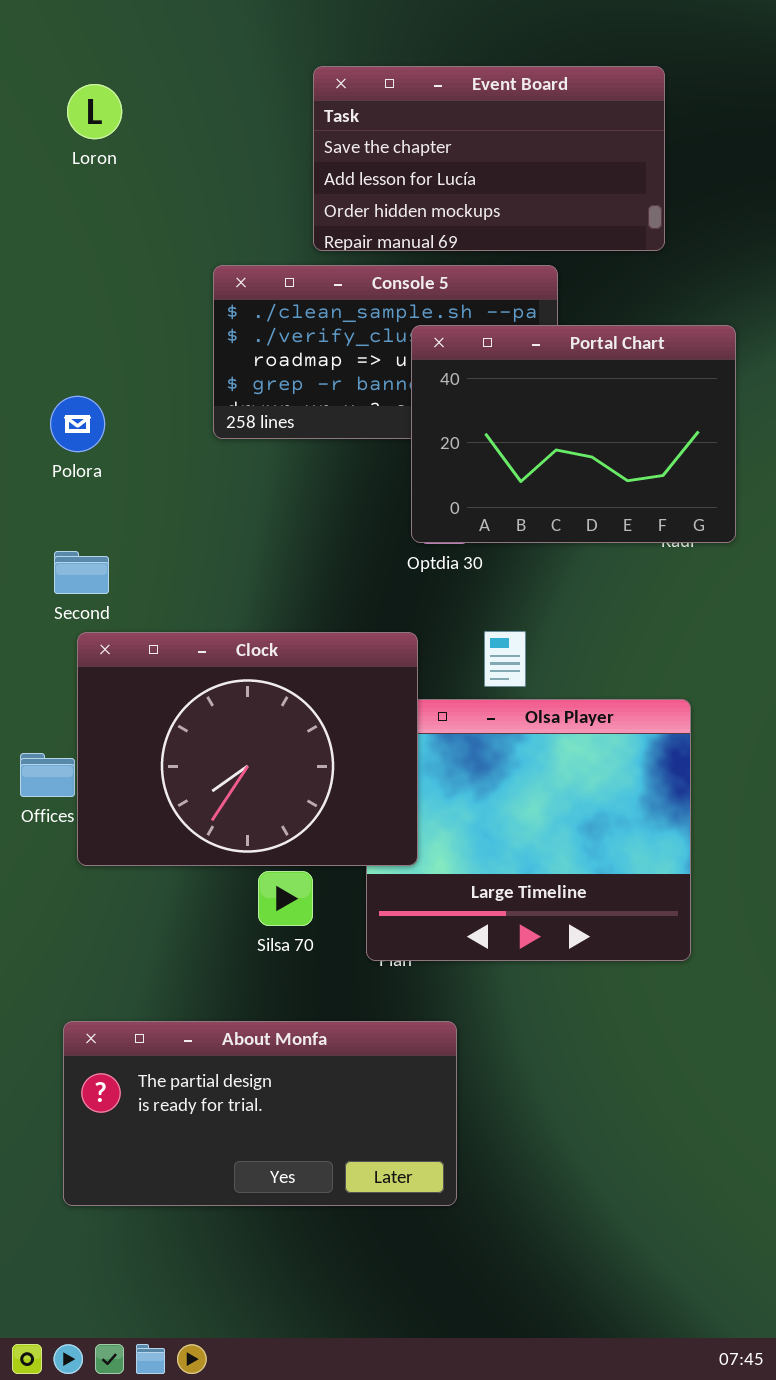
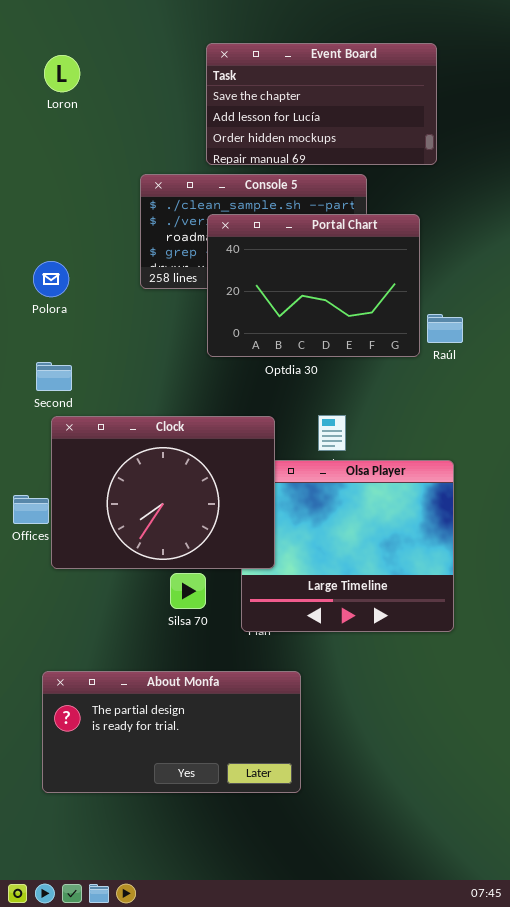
Portal Chart: [411,325,736,543] -> [207,214,420,357], moved

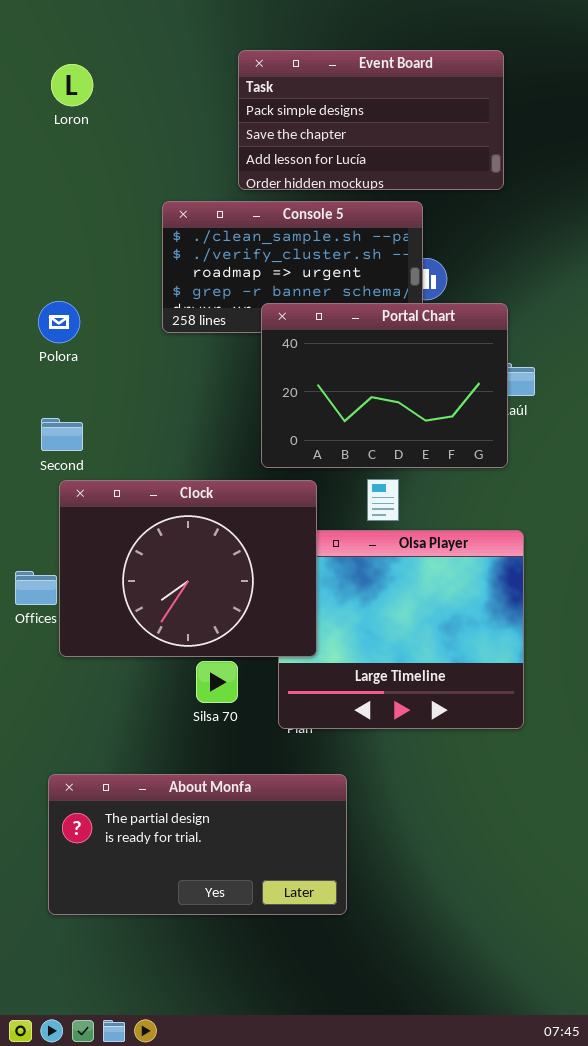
Event Board: [206,43,437,165] -> [238,50,504,190], scrolled up 1 row
Portal Chart: [207,214,420,357] -> [261,303,508,468], moved

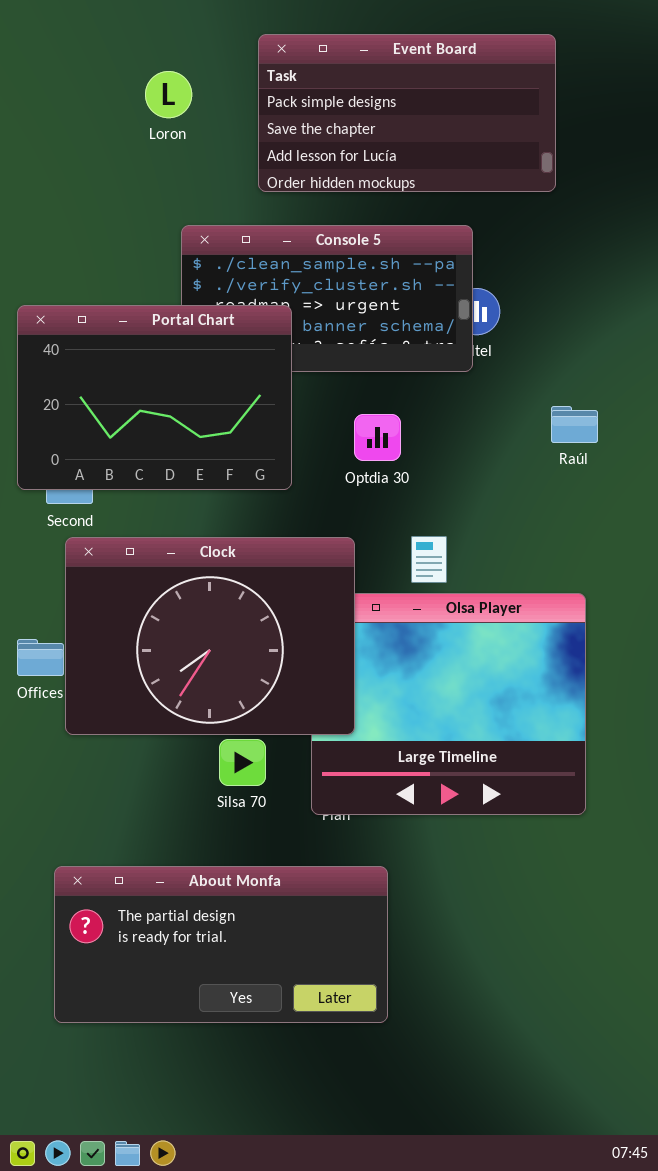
Event Board: [238,50,504,190] -> [258,34,556,192], moved
Loron: [51,64,93,106] -> [145,71,192,118], moved
Portal Chart: [261,303,508,468] -> [17,305,292,490], moved

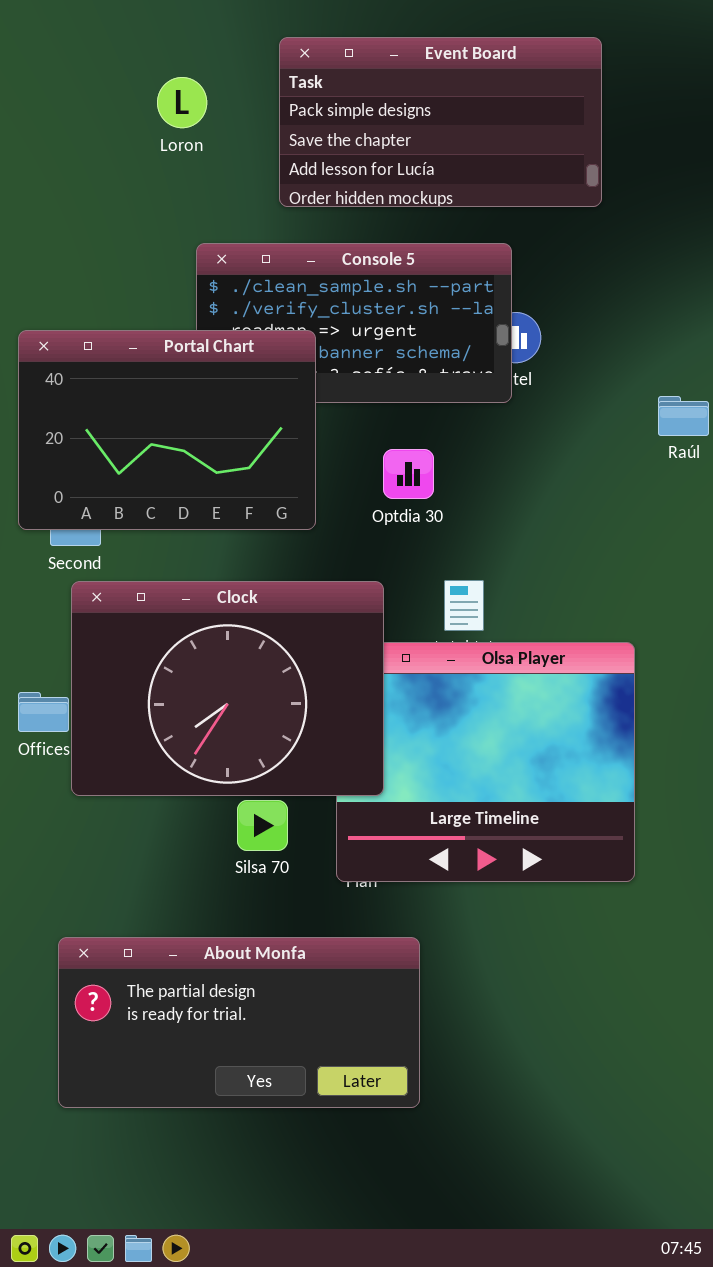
Raúl: [551,406,598,443] -> [658,396,709,436], moved

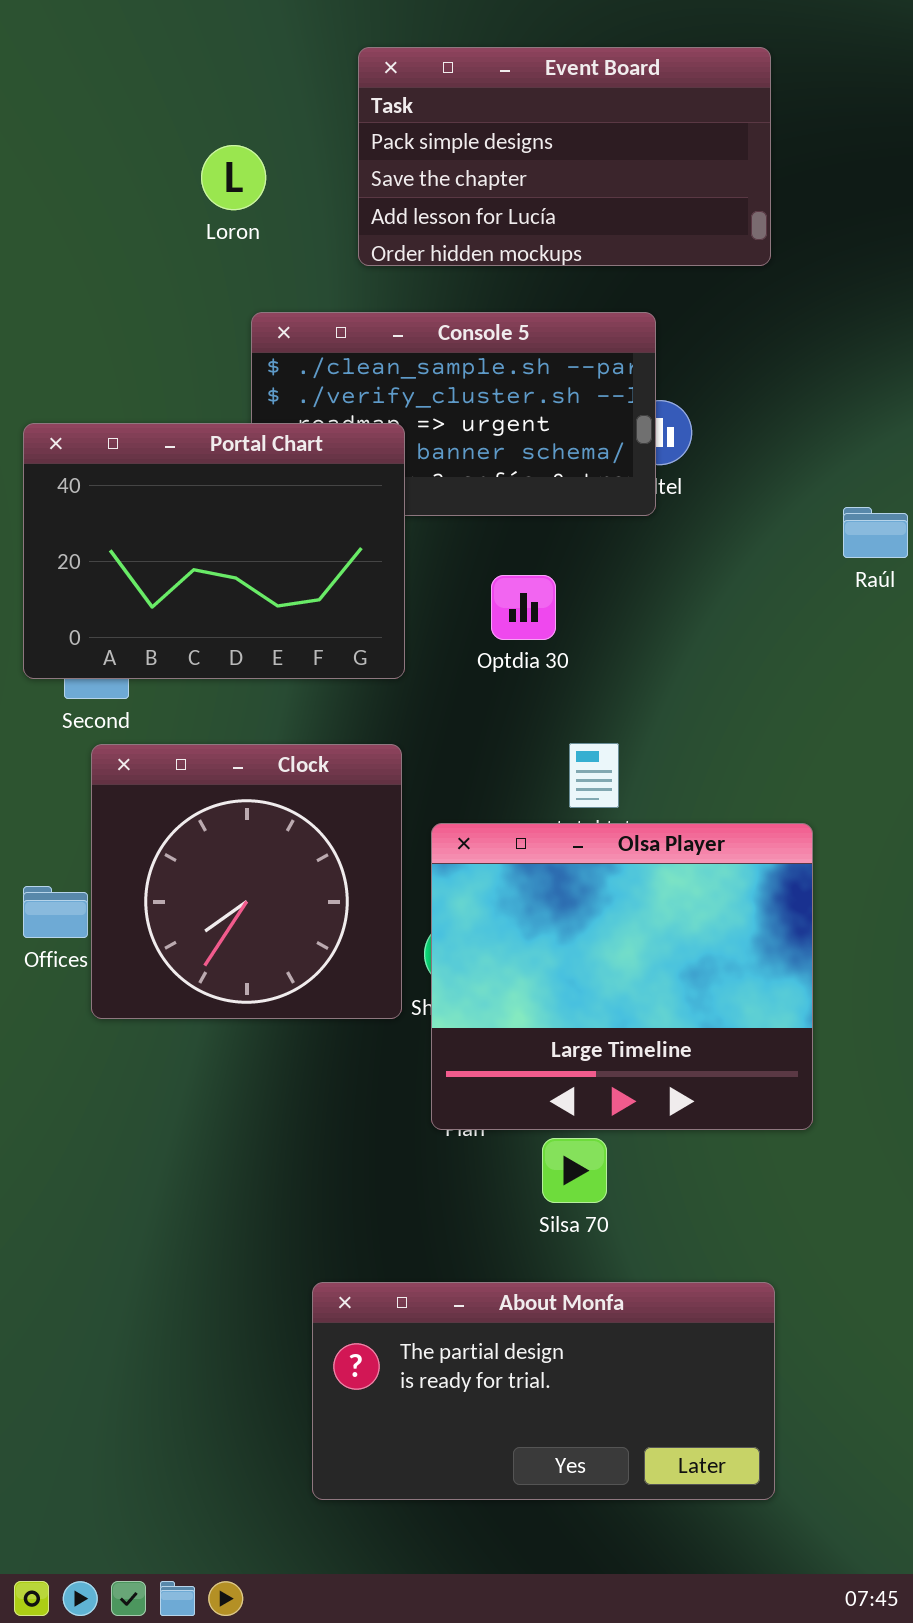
Loron: [157,77,207,128] -> [201,145,266,210], moved
Clock: [71,581,384,796] -> [91,744,402,1019], resized
Silsa 70: [237,800,288,851] -> [542,1138,607,1203], moved
About Monfa: [58,937,420,1108] -> [312,1282,775,1500], moved

